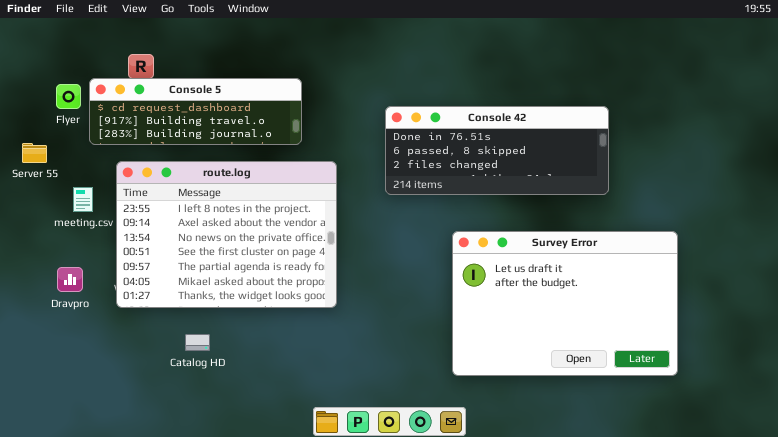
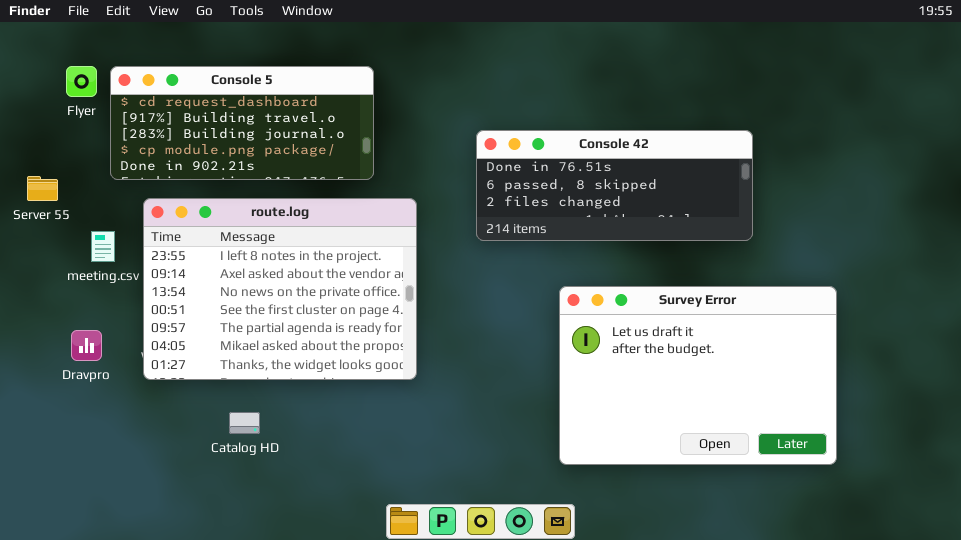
Console 5: [89,78,302,145] -> [110,66,374,180], resized
Flyer: [56,84,81,109] -> [66,66,97,97], moved

